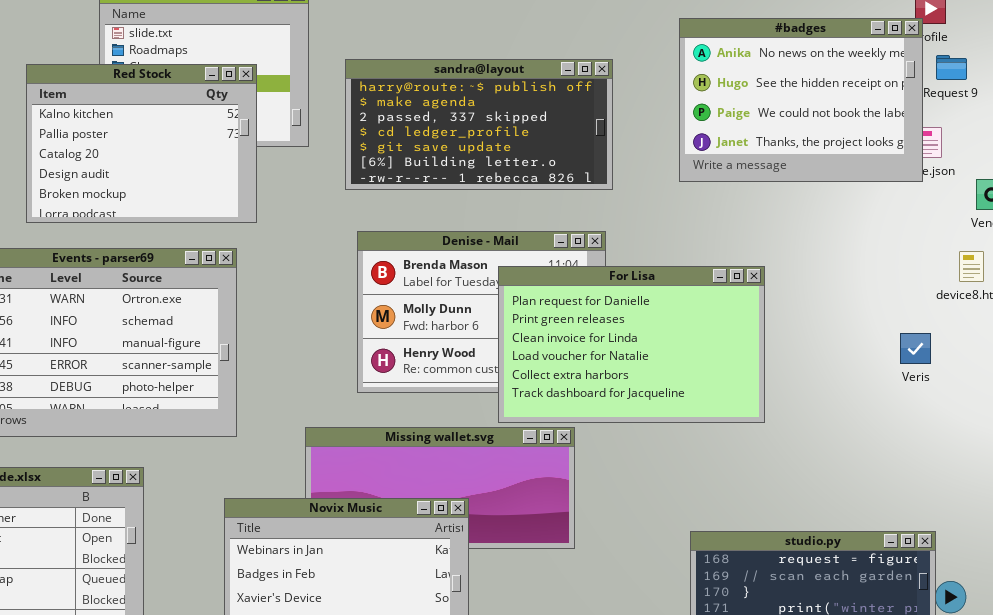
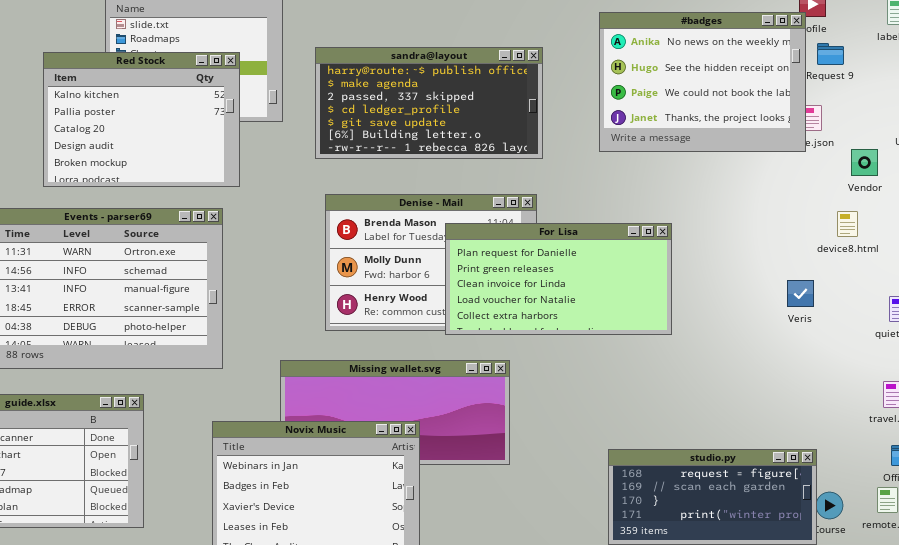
For Lisa: [498,266,765,423] -> [445,223,672,335], resized

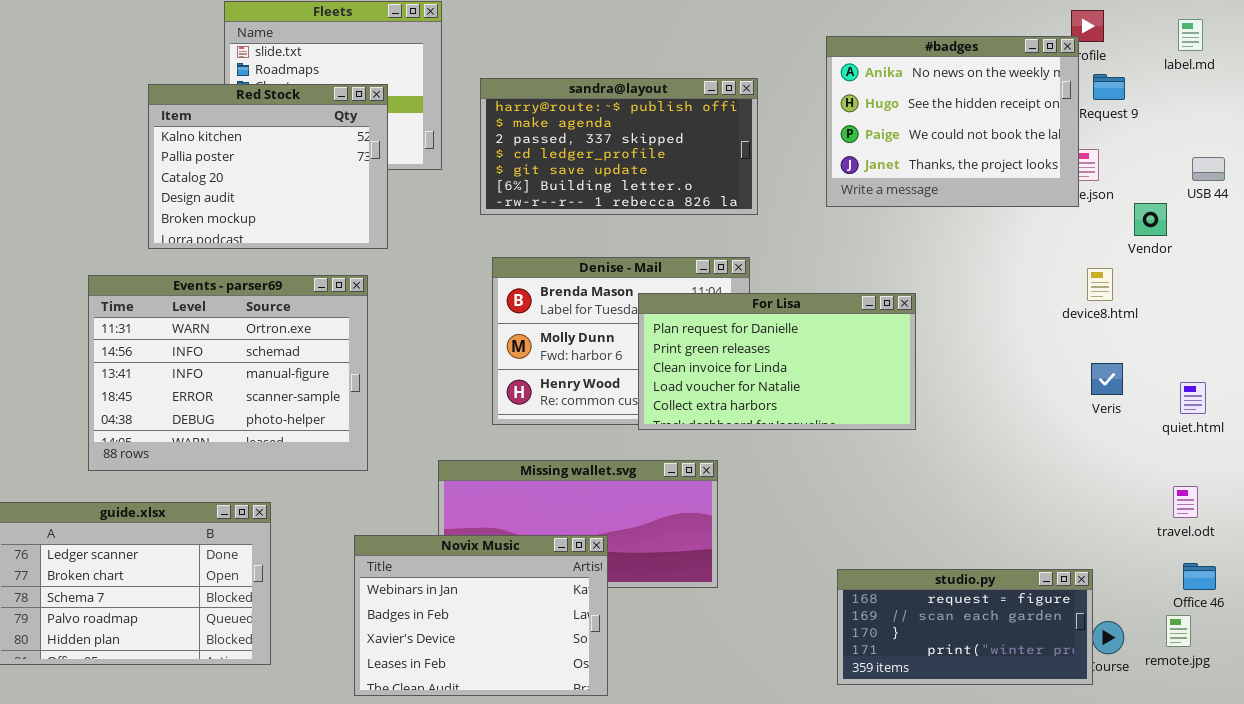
device8.html: [837,211,858,237] -> [1087,268,1113,301], moved
Veris: [787,280,814,307] -> [1091,363,1123,395], moved

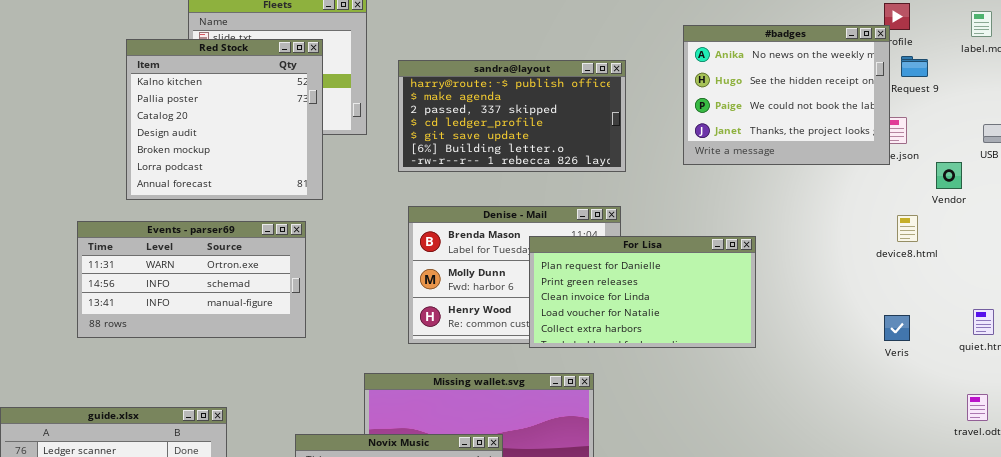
Red Stock: [148,84,388,249] -> [126,39,323,200], resized
Events - parser69: [88,275,368,471] -> [77,221,306,338], resized
Veris: [1091,363,1123,395] -> [884,315,910,341], moved

